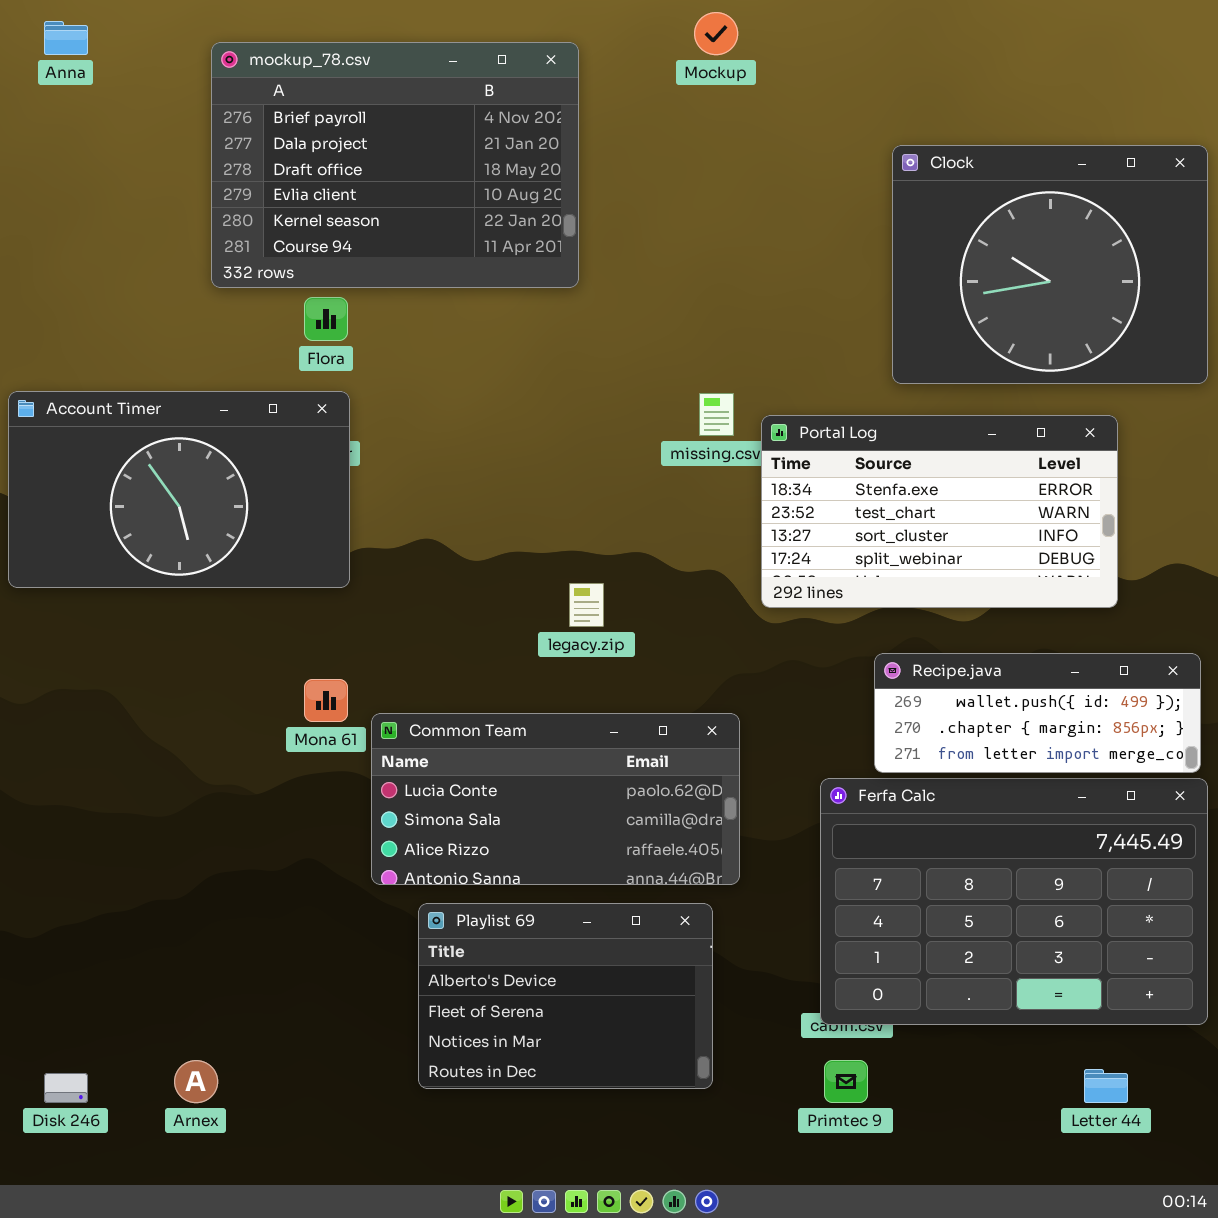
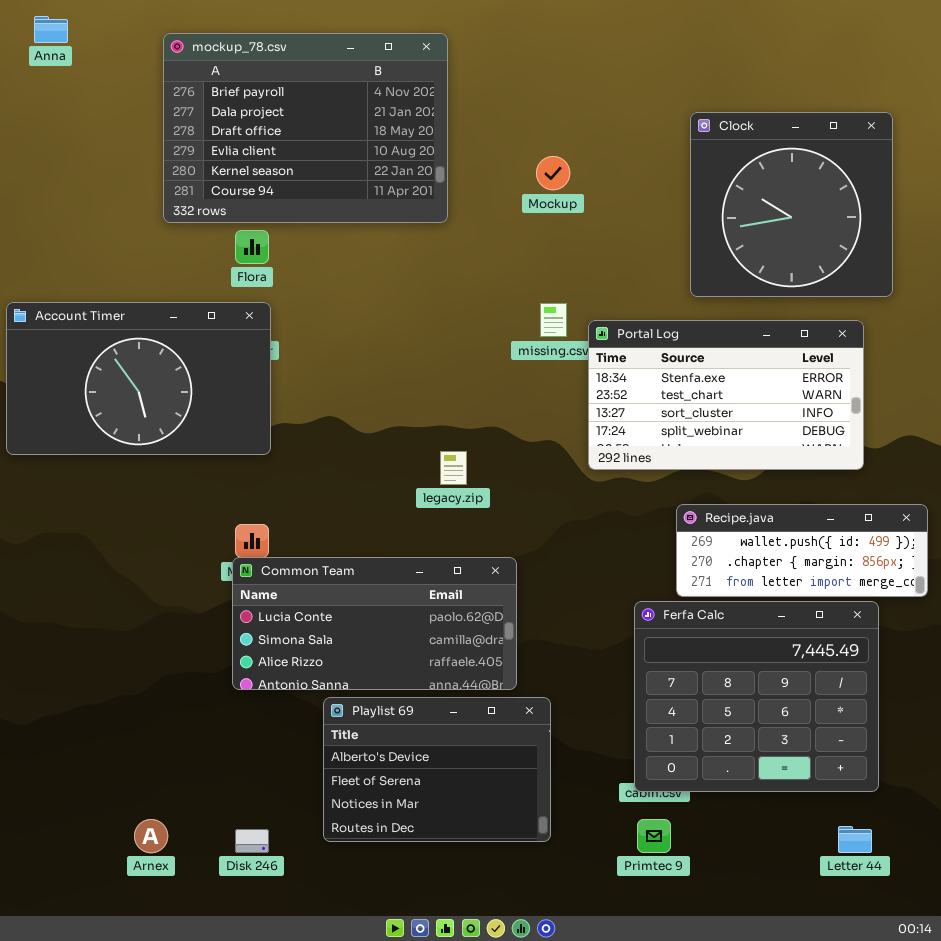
Mockup: [694,12,738,55] -> [536,156,570,190], moved
Clock: [892,145,1208,384] -> [690,112,893,297], resized
Common Team: [371,713,740,885] -> [232,557,517,690], moved
Ferfa Calc: [820,778,1208,1025] -> [634,601,879,792], resized
Disk 246: [44,1073,88,1103] -> [235,829,269,853], moved

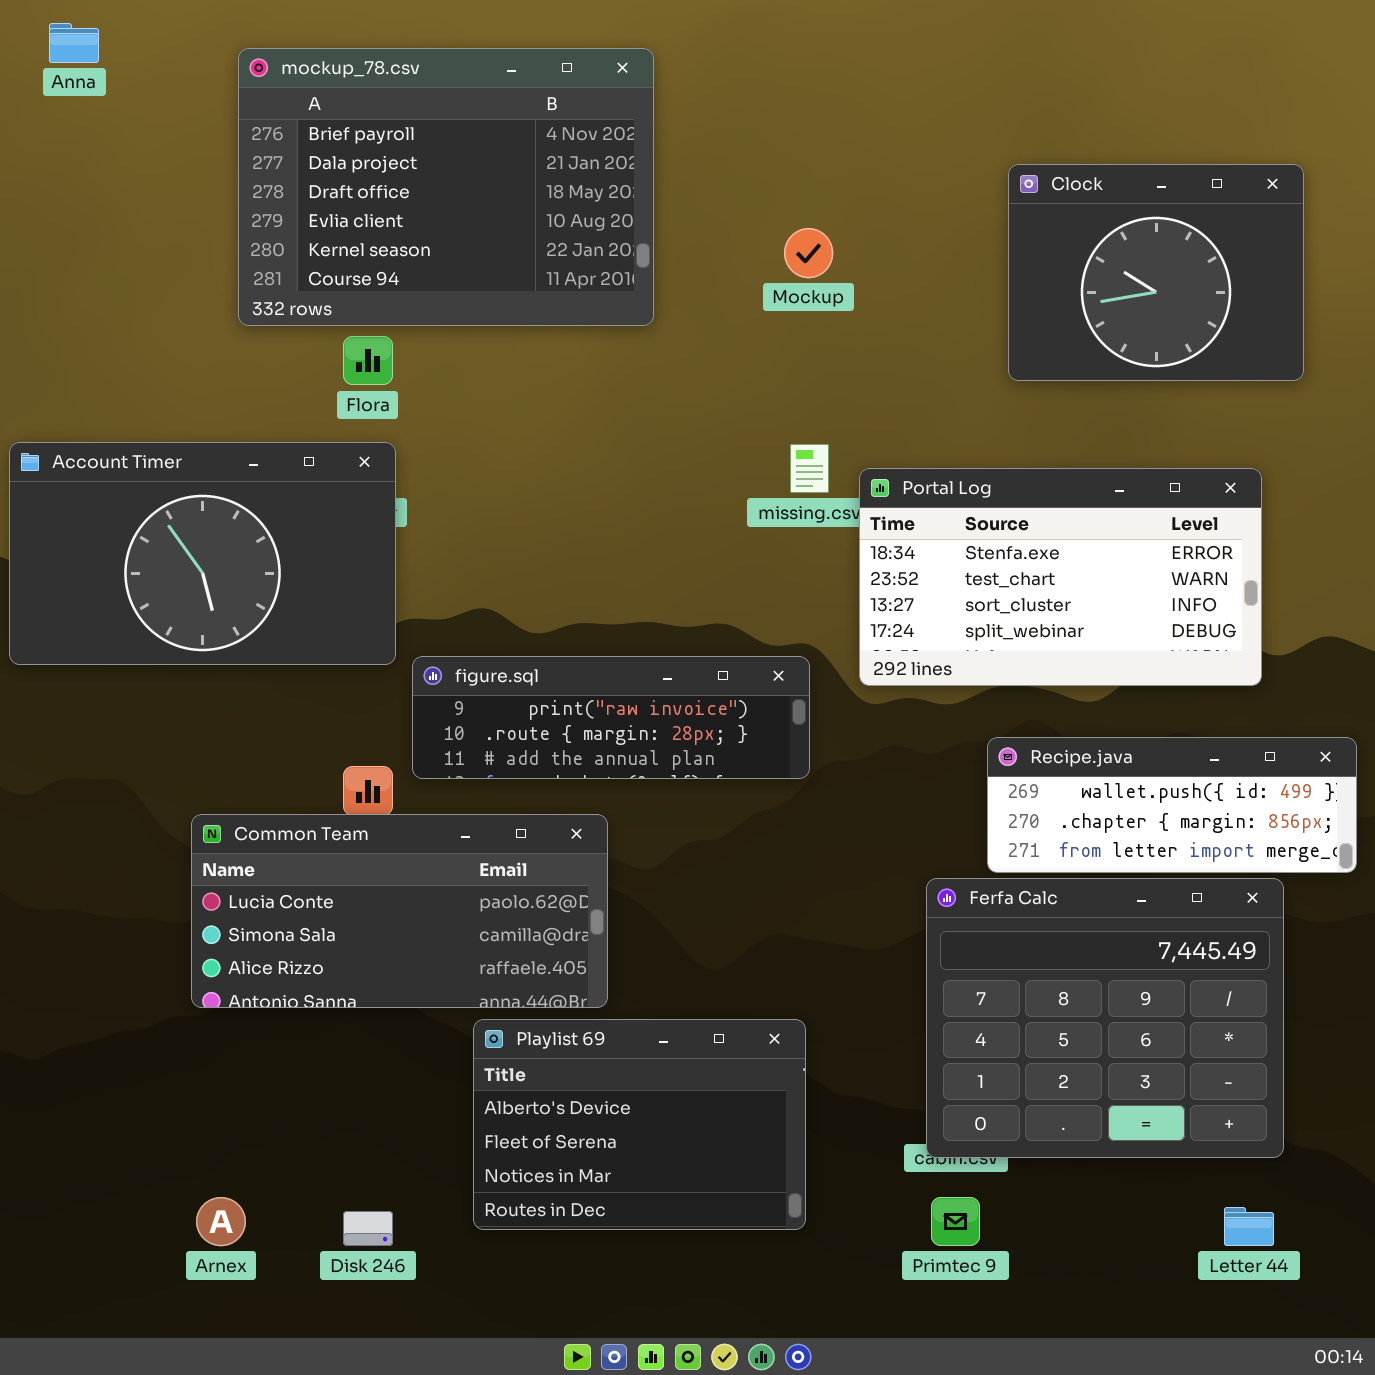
Clock: [690,112,893,297] -> [1008,164,1304,381], resized
figure.sql: none -> [412,656,810,779], opened
Common Team: [232,557,517,690] -> [191,814,608,1008], moved

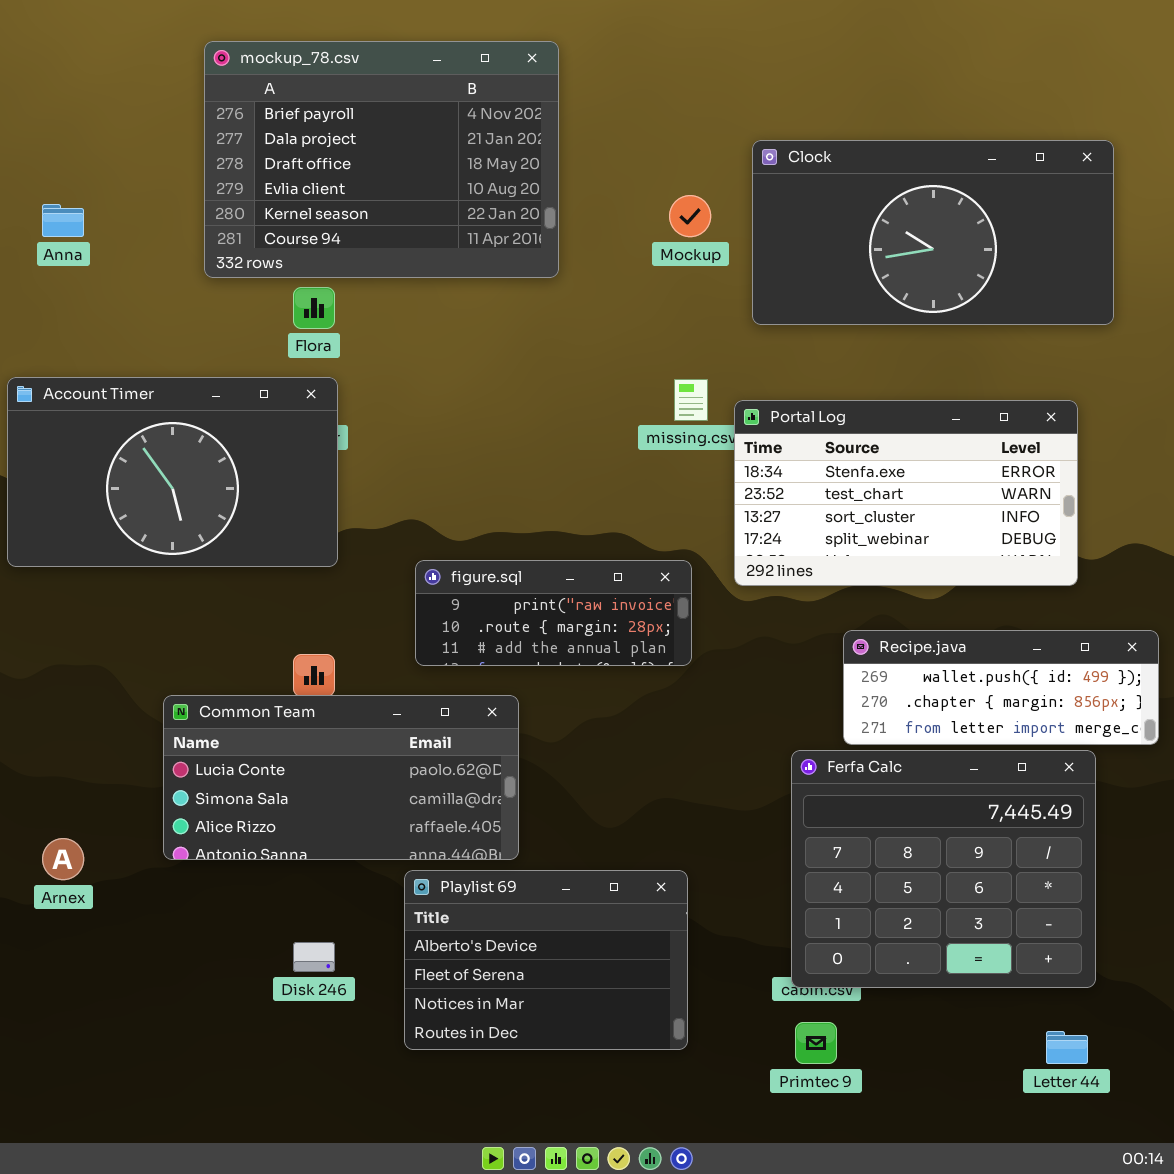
Anna: [49,23,99,63] -> [42,204,84,237], moved
Clock: [1008,164,1304,381] -> [752,140,1114,325], resized
figure.sql: [412,656,810,779] -> [415,560,692,666], resized
Arnex: [196,1197,246,1246] -> [42,838,84,880], moved
Disk 246: [343,1211,393,1246] -> [293,942,335,972], moved

